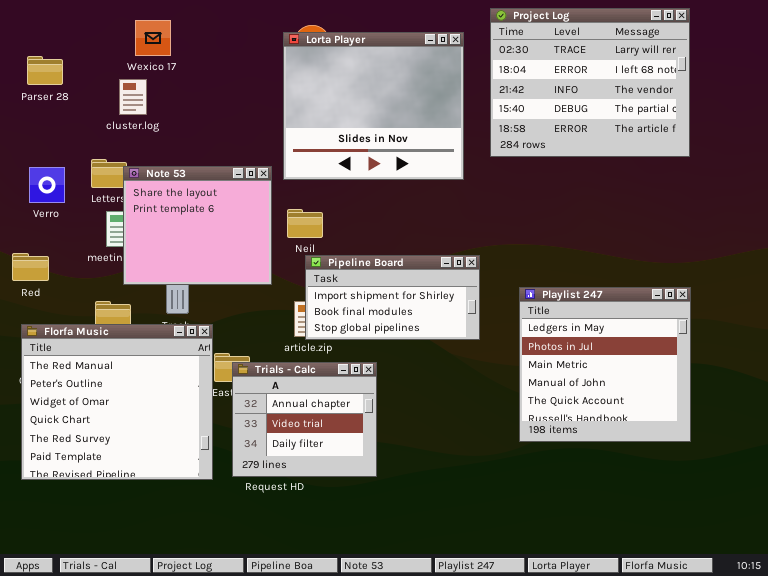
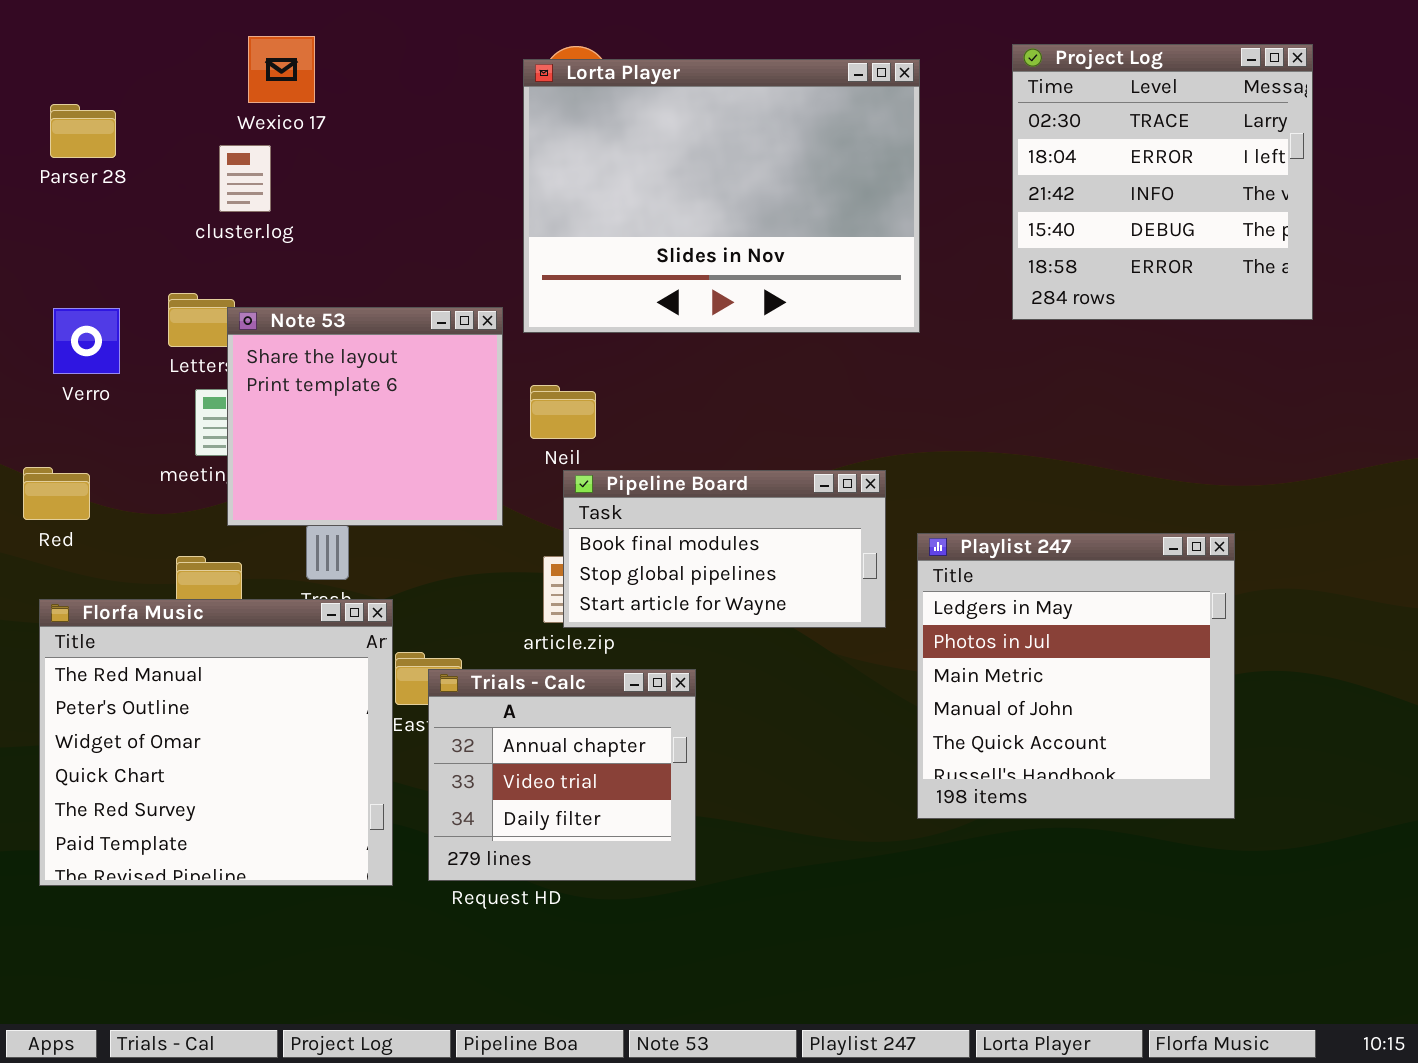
Project Log: [490,8,690,157] -> [1012,44,1313,320], moved, resized
Lorta Player: [283,32,464,180] -> [523,59,920,333], resized
Pipeline Board: [305,255,480,340] -> [563,470,886,628], scrolled down 1 row
Playlist 247: [519,287,691,442] -> [917,533,1235,819], moved

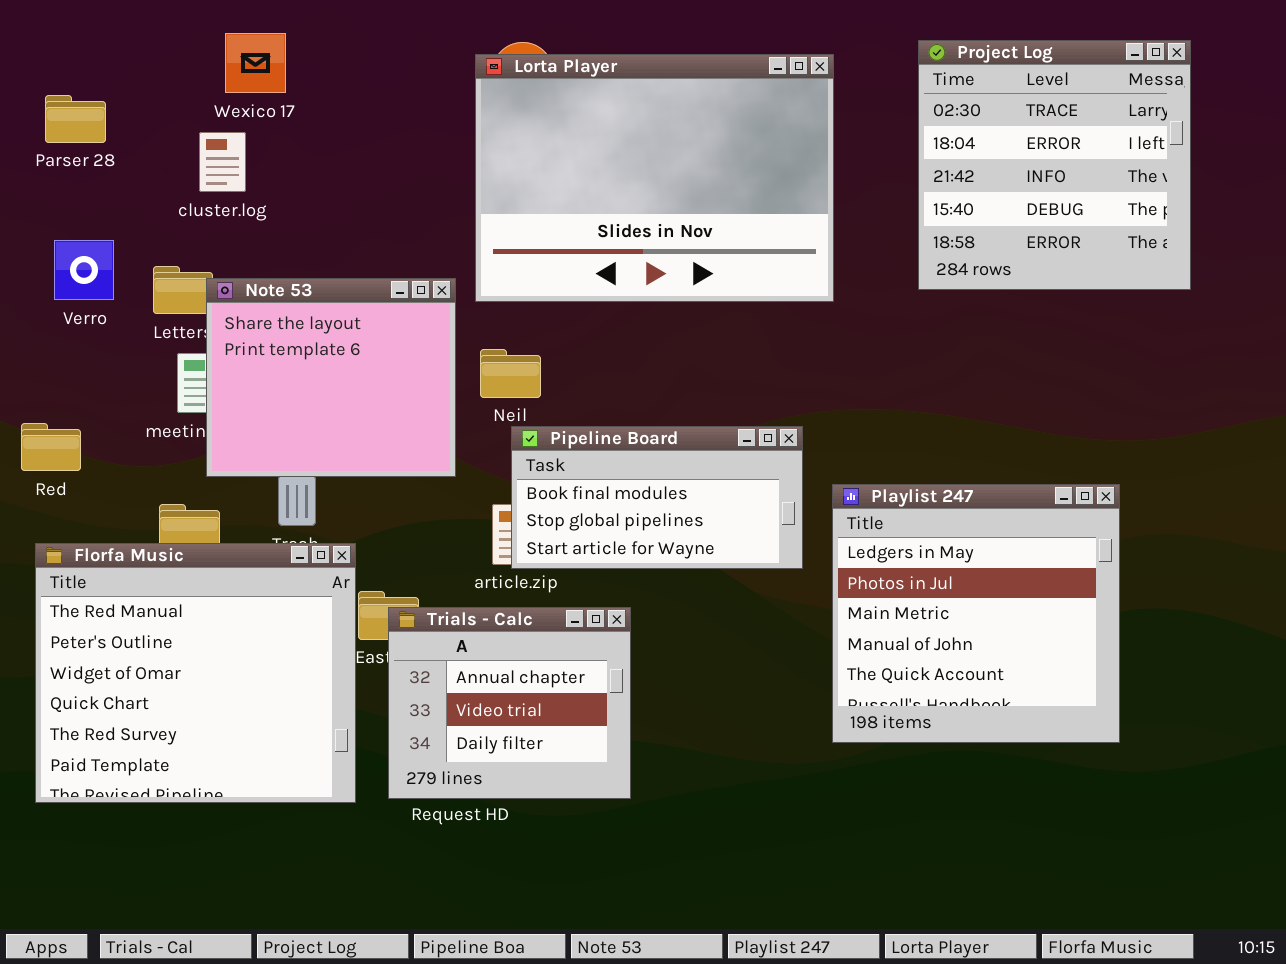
Verro: [53,308,120,374] -> [54,240,114,300], moved

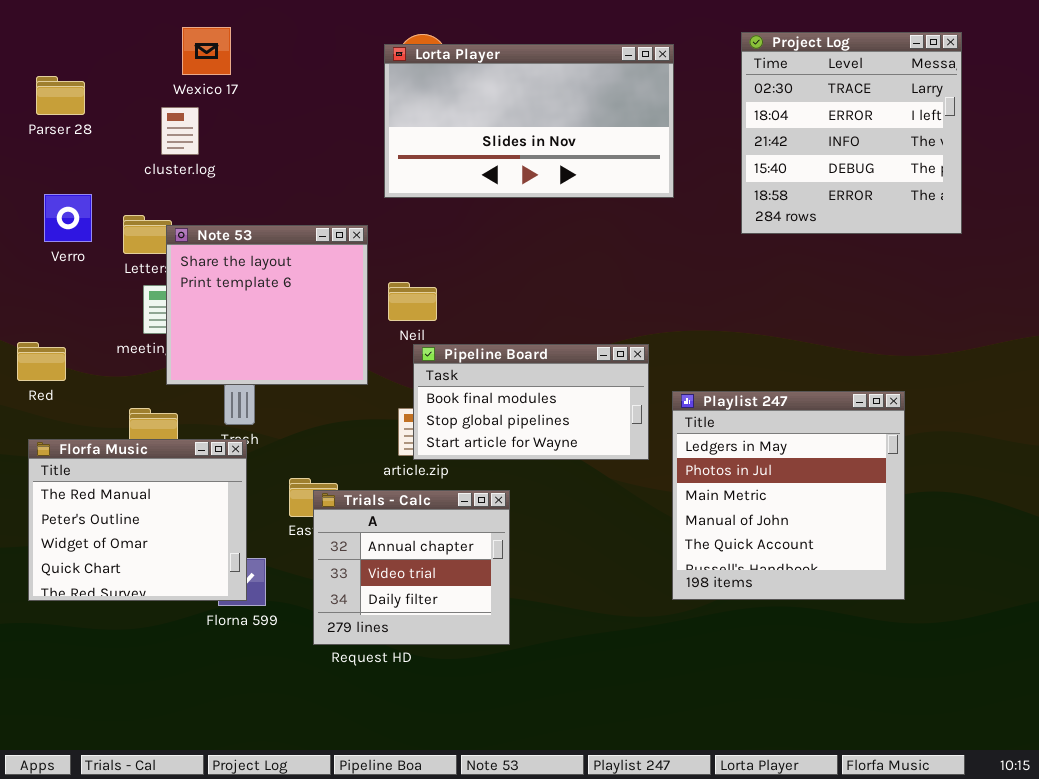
Lorta Player: [475,54,834,302] -> [384,44,674,198], resized
Florfa Music: [35,543,356,803] -> [28,439,247,601], resized

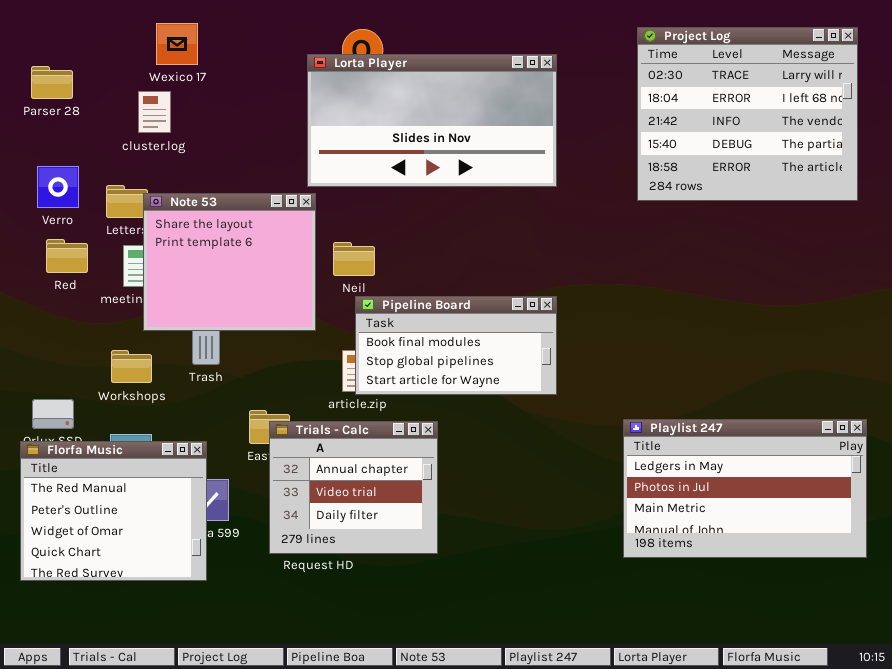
Project Log: [741,32,962,234] -> [637,27,858,201], resized
Lorta Player: [384,44,674,198] -> [307,54,557,187], moved
Red: [17,342,66,381] -> [46,239,88,273], moved
Playlist 247: [672,391,905,600] -> [623,419,867,558], moved, resized
Florfa Music: [28,439,247,601] -> [20,441,207,581], moved

